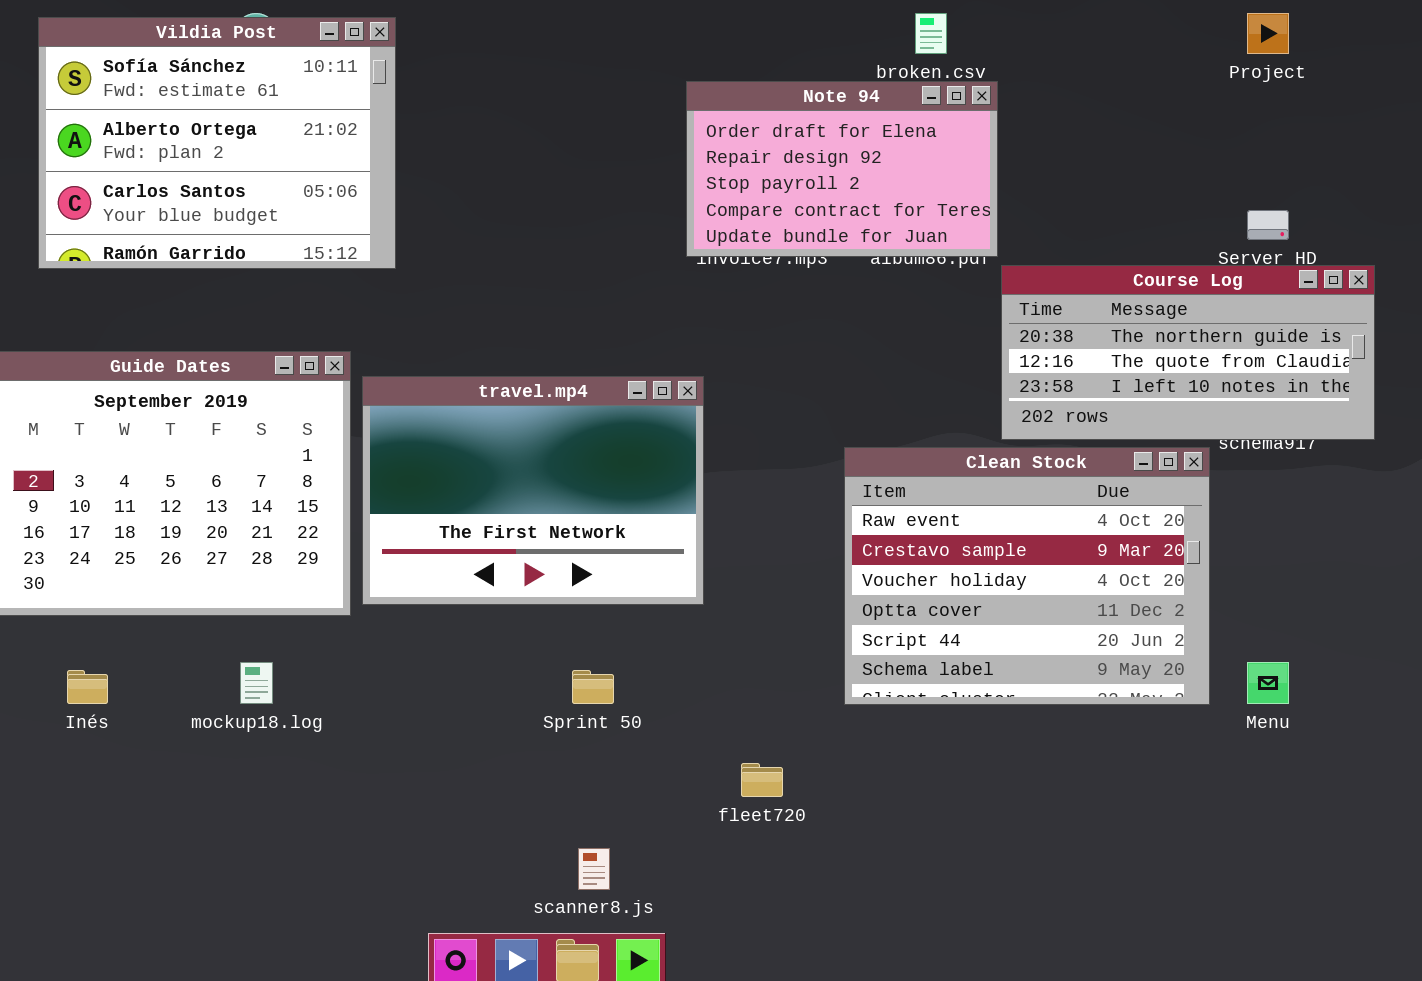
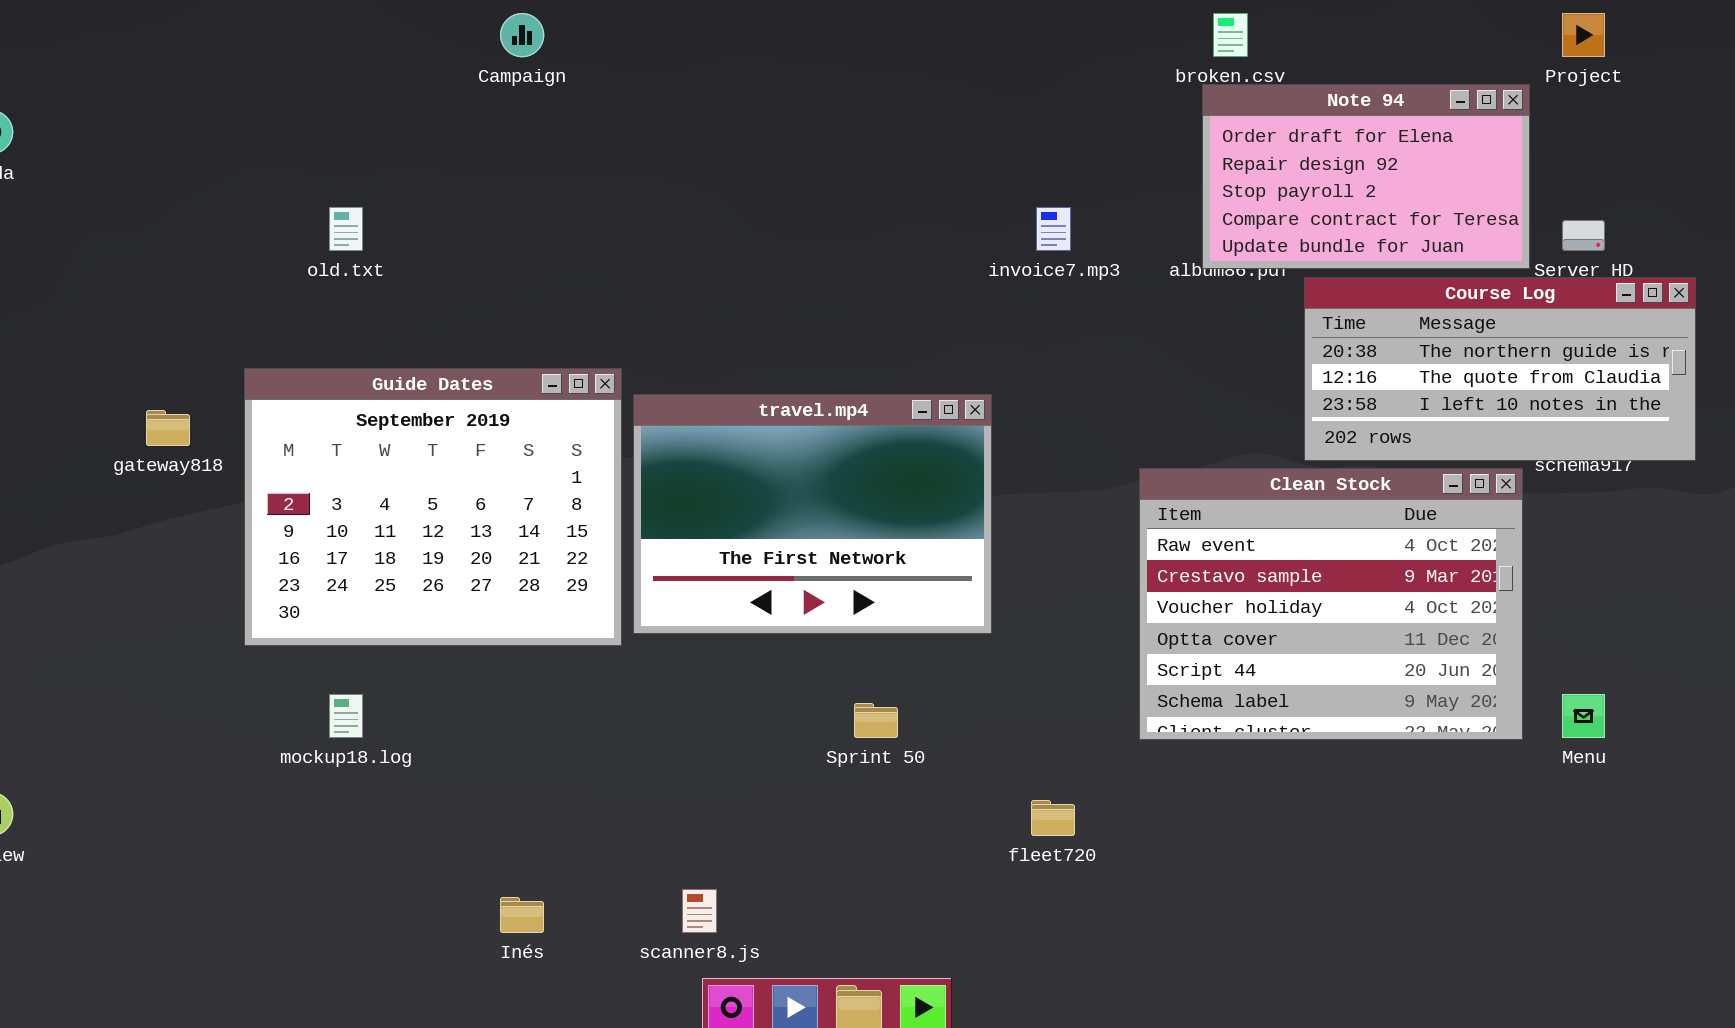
Vildia Post: [38,17,396,269] -> none, closed
Note 94: [686,81,998,257] -> [1202,84,1530,269], moved
mockup18.log: [240,662,273,704] -> [329,694,363,738], moved
Inés: [67,670,108,704] -> [500,897,544,933], moved
scanner8.js: [578,848,610,890] -> [682,889,717,933], moved

